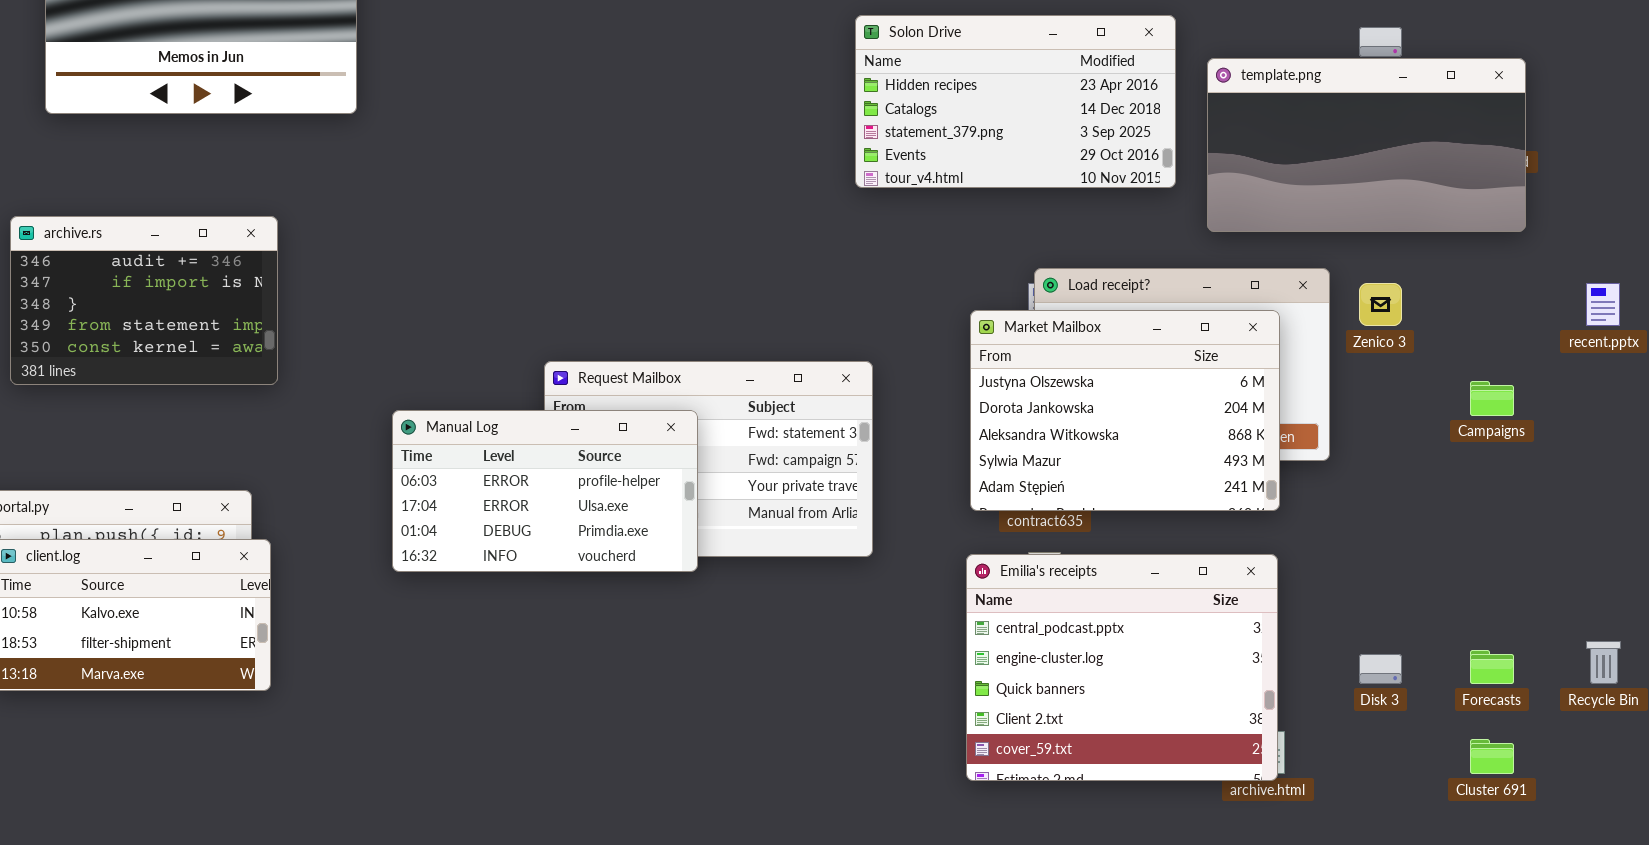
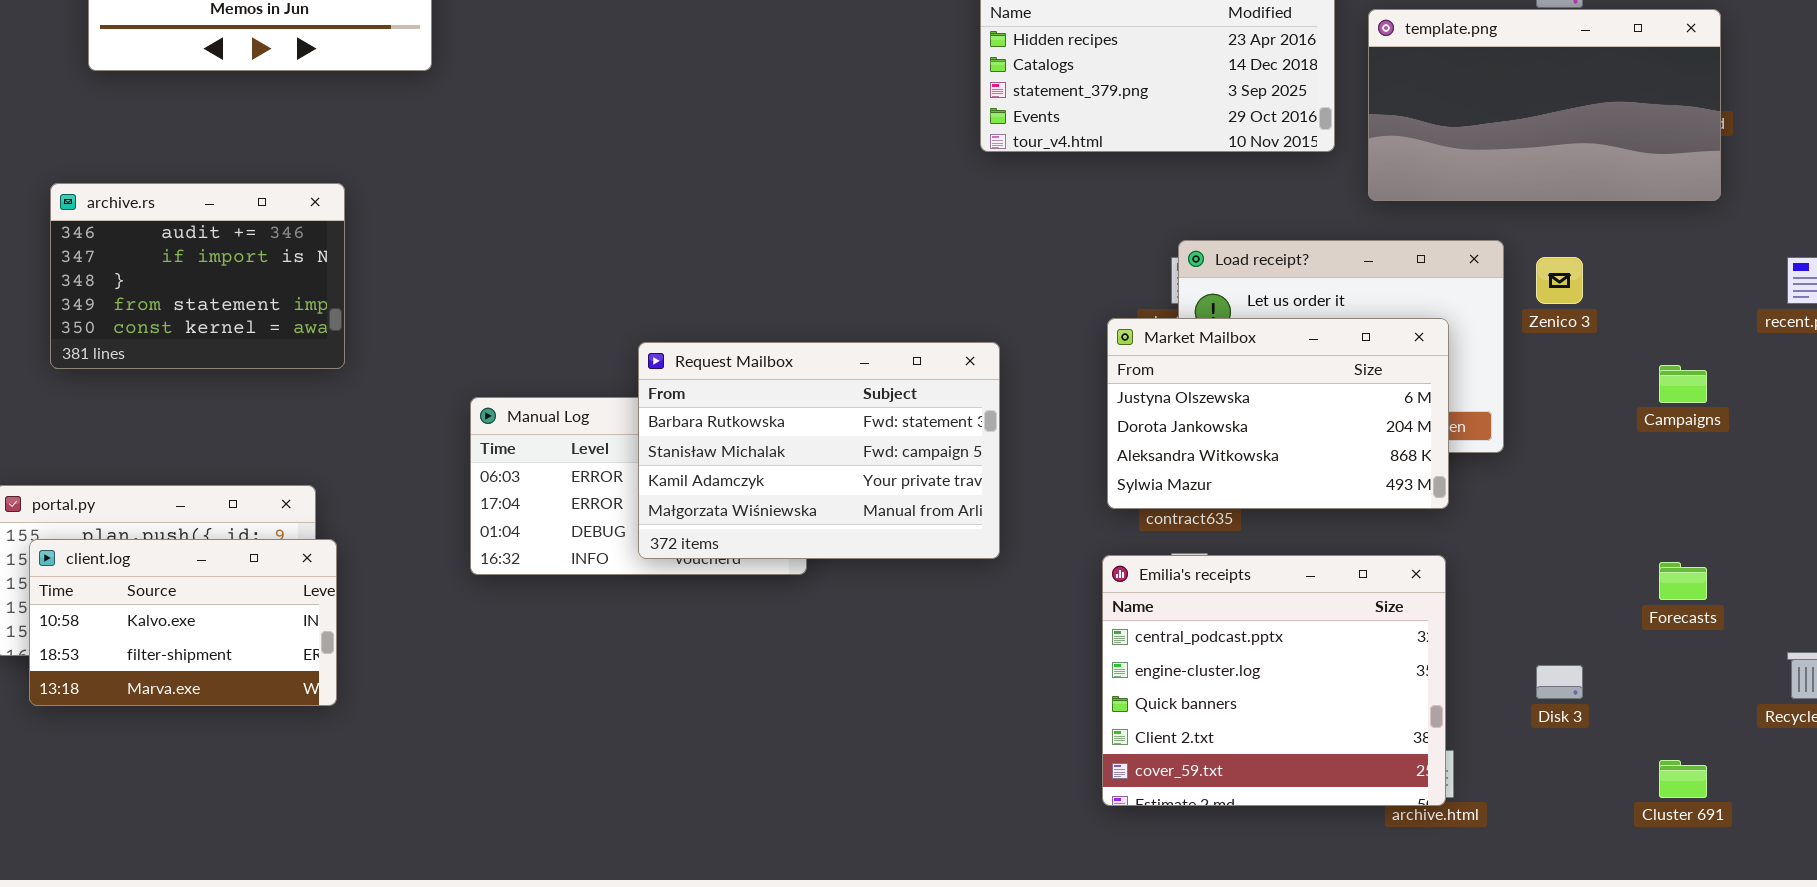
Market Mailbox: [970,310,1280,511] -> [1107,318,1449,509], resized
Request Mailbox: [544,361,873,557] -> [638,342,1000,559], raised
Forecasts: [1470,650,1514,684] -> [1659,562,1707,600], moved

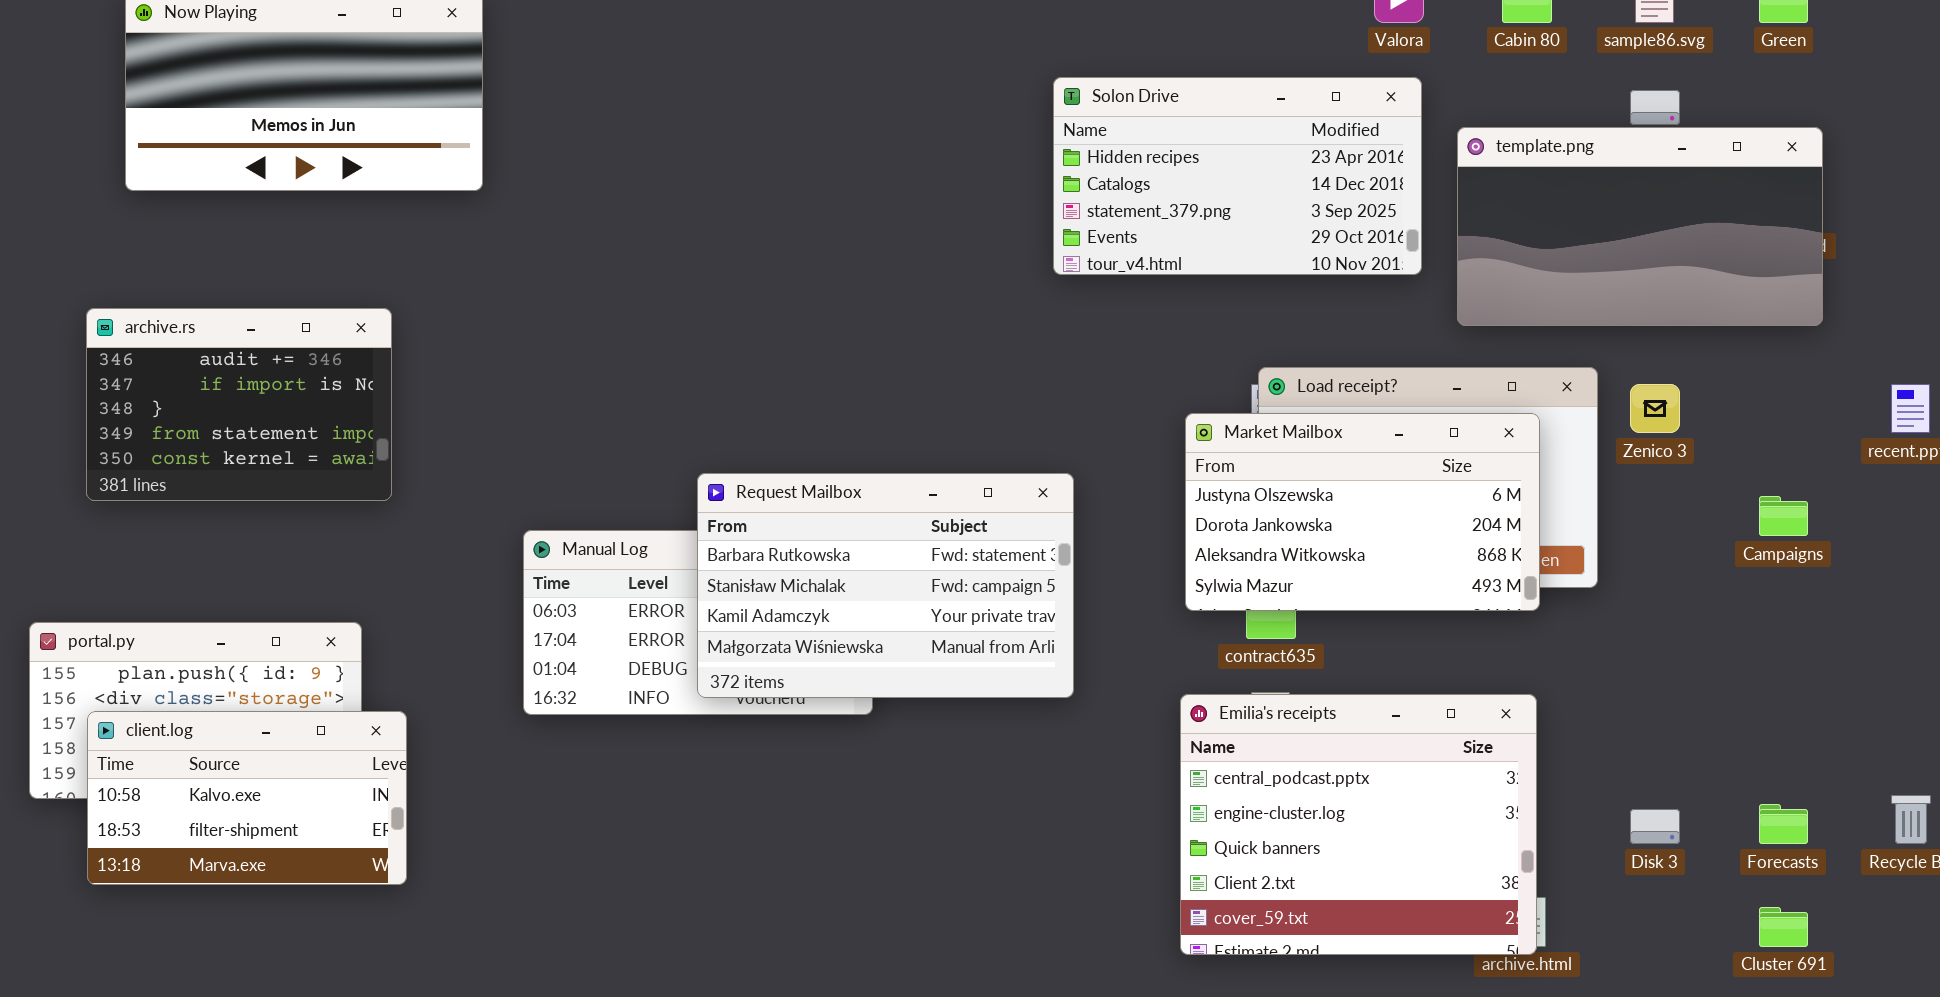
Market Mailbox: [1107,318,1449,509] -> [1185,413,1540,611], moved
client.log: [29,539,337,706] -> [87,711,407,885], moved
Forecasts: [1659,562,1707,600] -> [1759,804,1808,844], moved

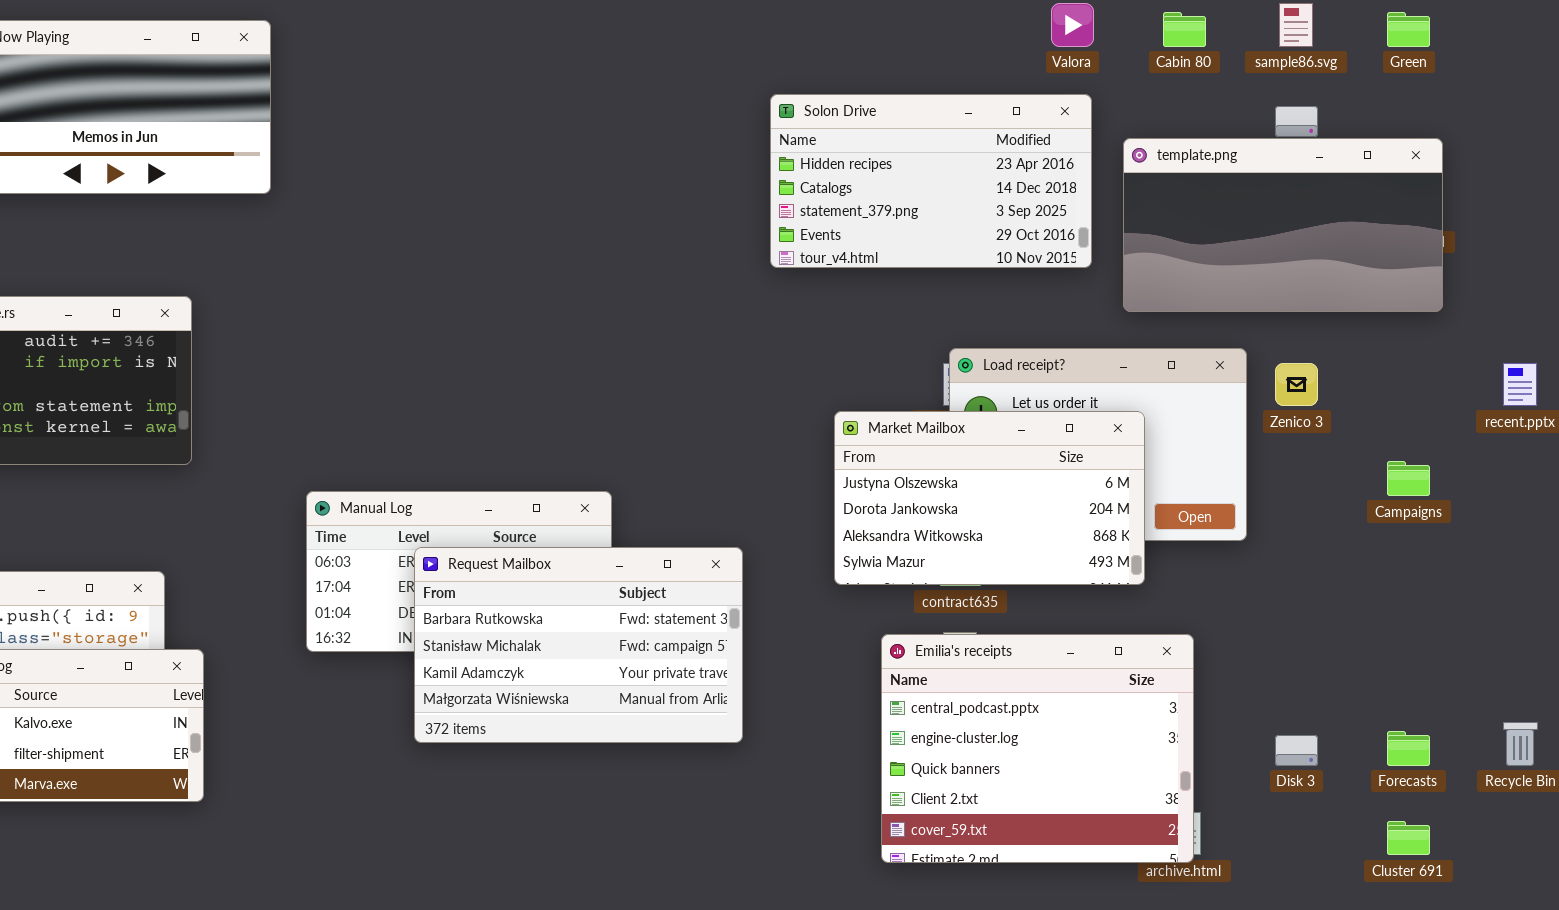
Market Mailbox: [1185,413,1540,611] -> [834,411,1145,585], moved
Request Mailbox: [697,473,1074,698] -> [414,547,743,743], moved

